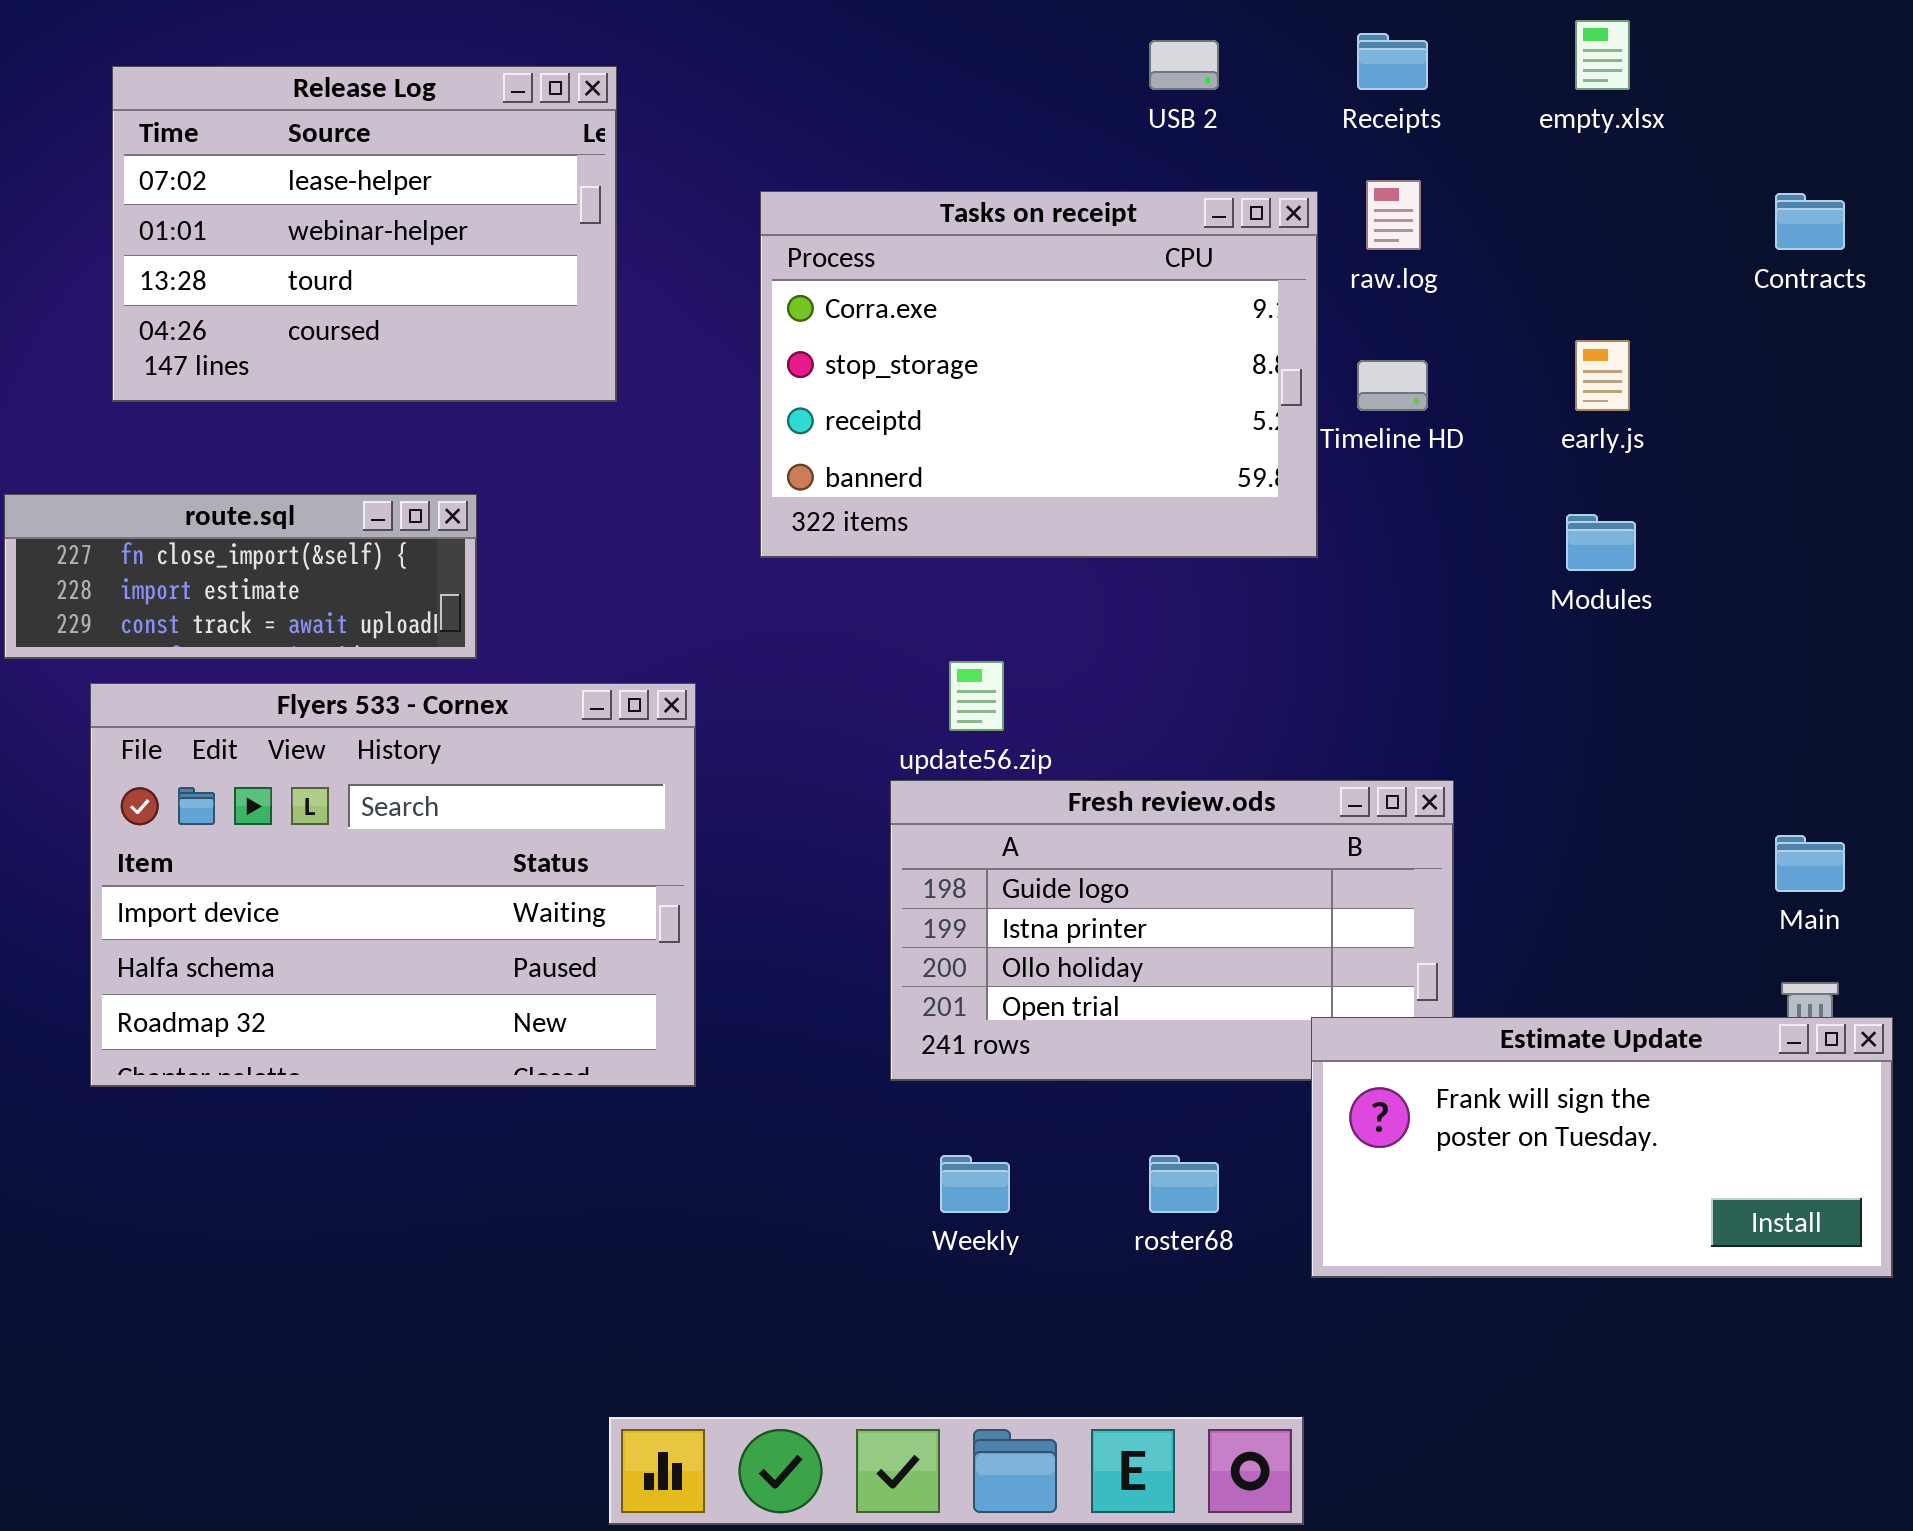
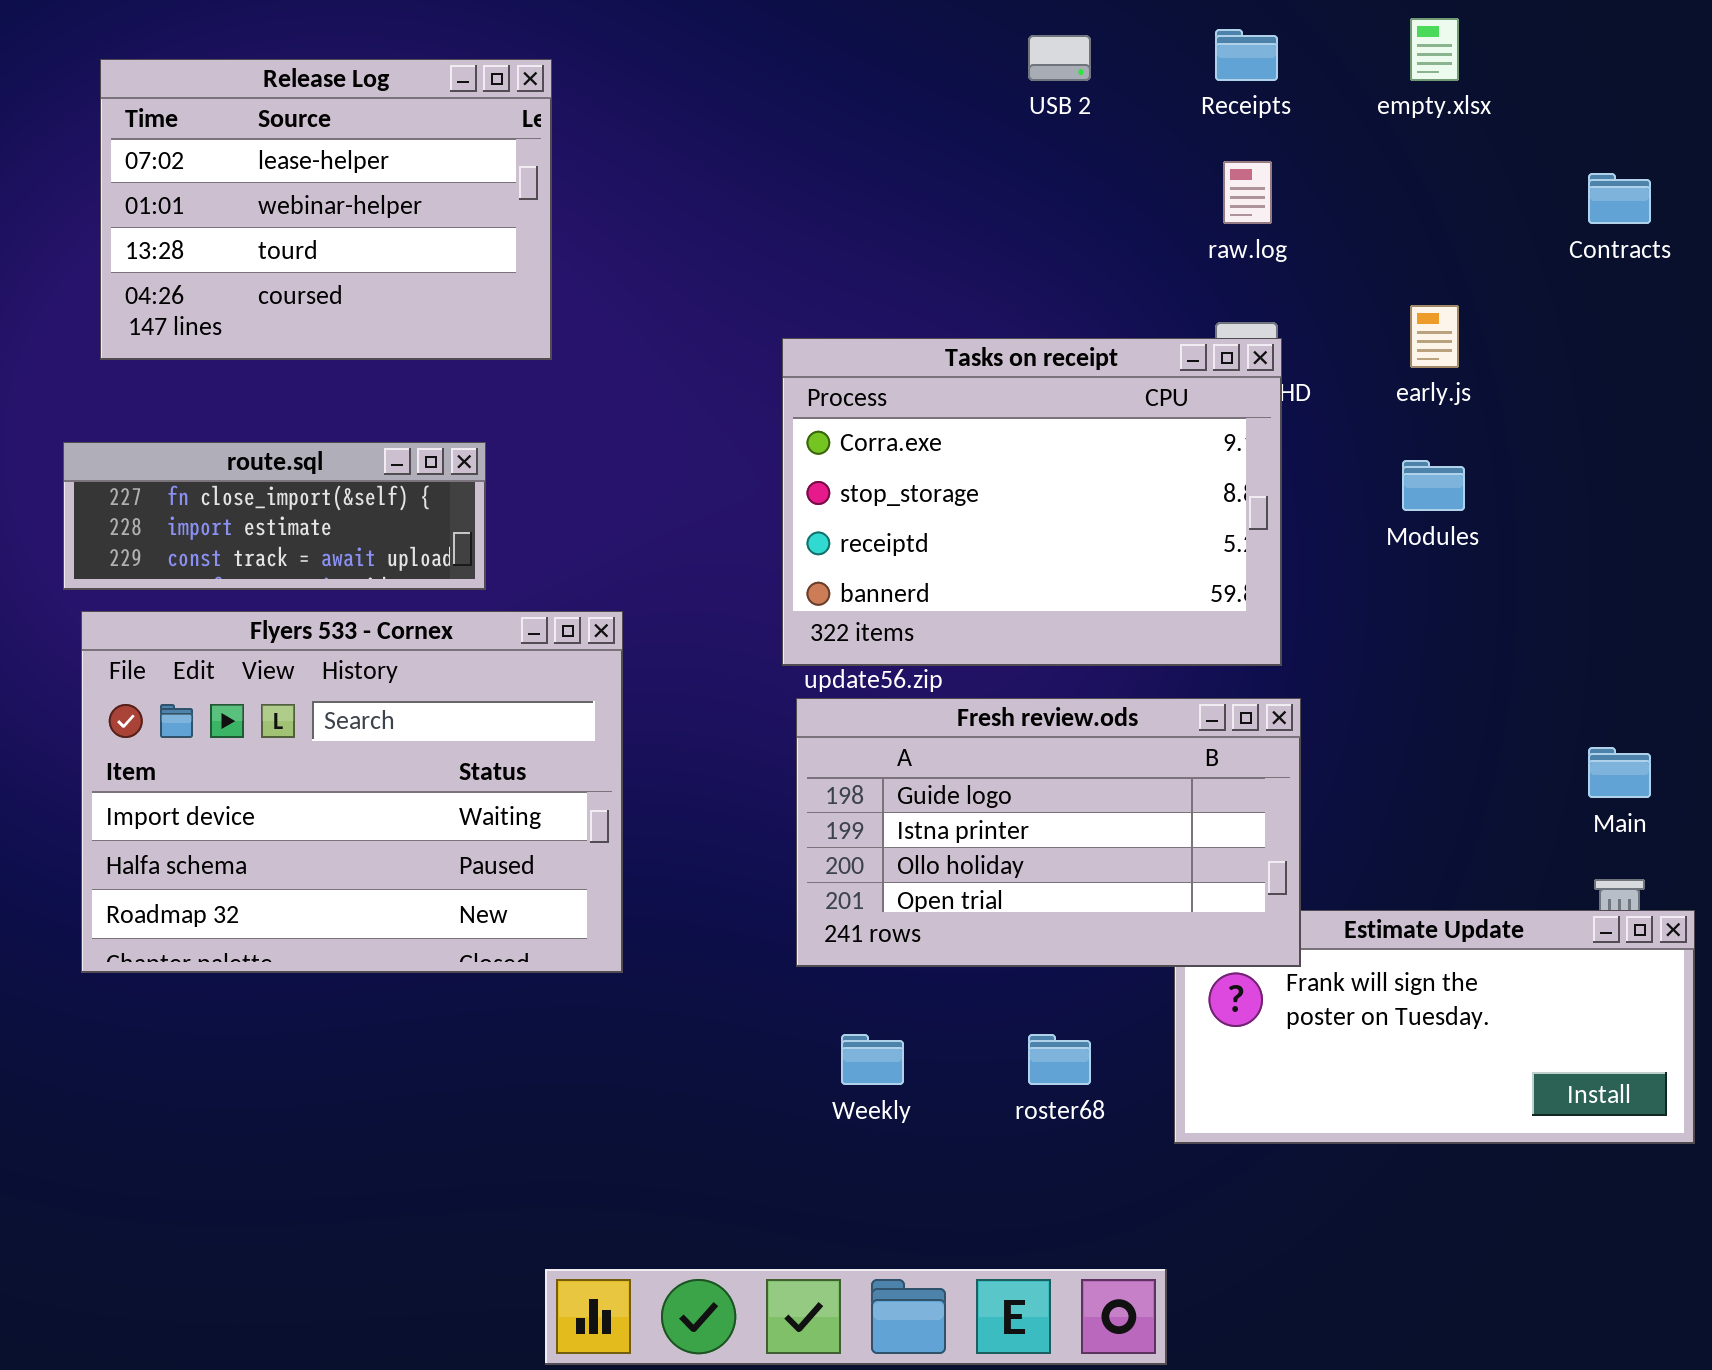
Tasks on receipt: [760,191,1318,558] -> [782,338,1282,666], moved
route.sql: [4,494,477,659] -> [63,442,486,590], moved
Fresh review.ods: [890,780,1454,1081] -> [796,698,1301,967], raised

